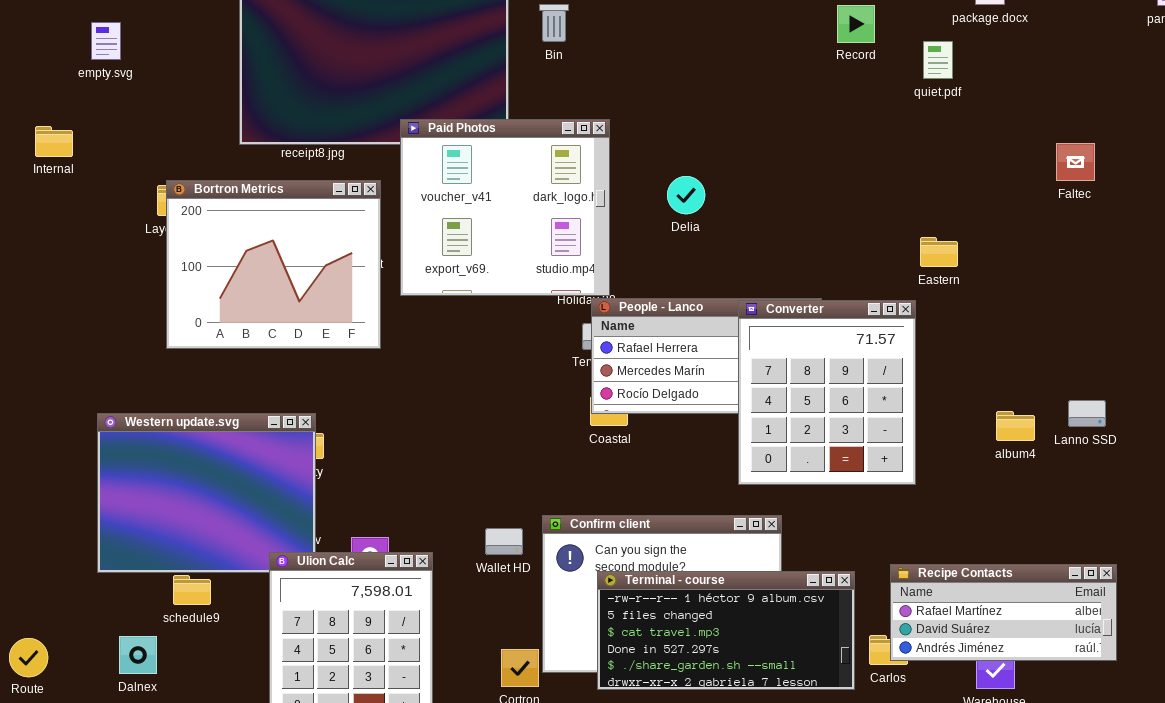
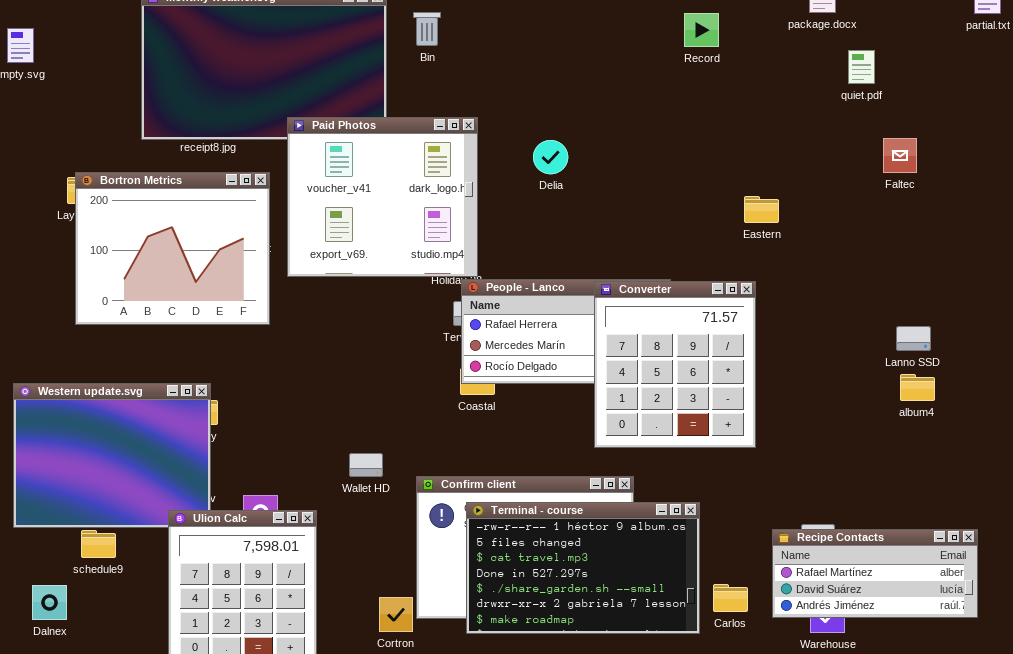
quiet.pdf: [923,41,953,79] -> [848,50,875,84], moved
Delia: [667,176,705,214] -> [533,140,568,174], moved
Eastern: [920,237,958,267] -> [744,196,779,223], moved
Lanno SSD: [1068,400,1106,427] -> [896,326,931,351], moved
album4: [996,411,1035,441] -> [900,374,935,401], moved
Wallet HD: [485,528,523,555] -> [349,453,383,477], moved
Recipe Contacts: [890,564,1117,661] -> [772,529,978,618], moved
Terminal - course: [597,571,855,690] -> [466,502,700,634], resized

